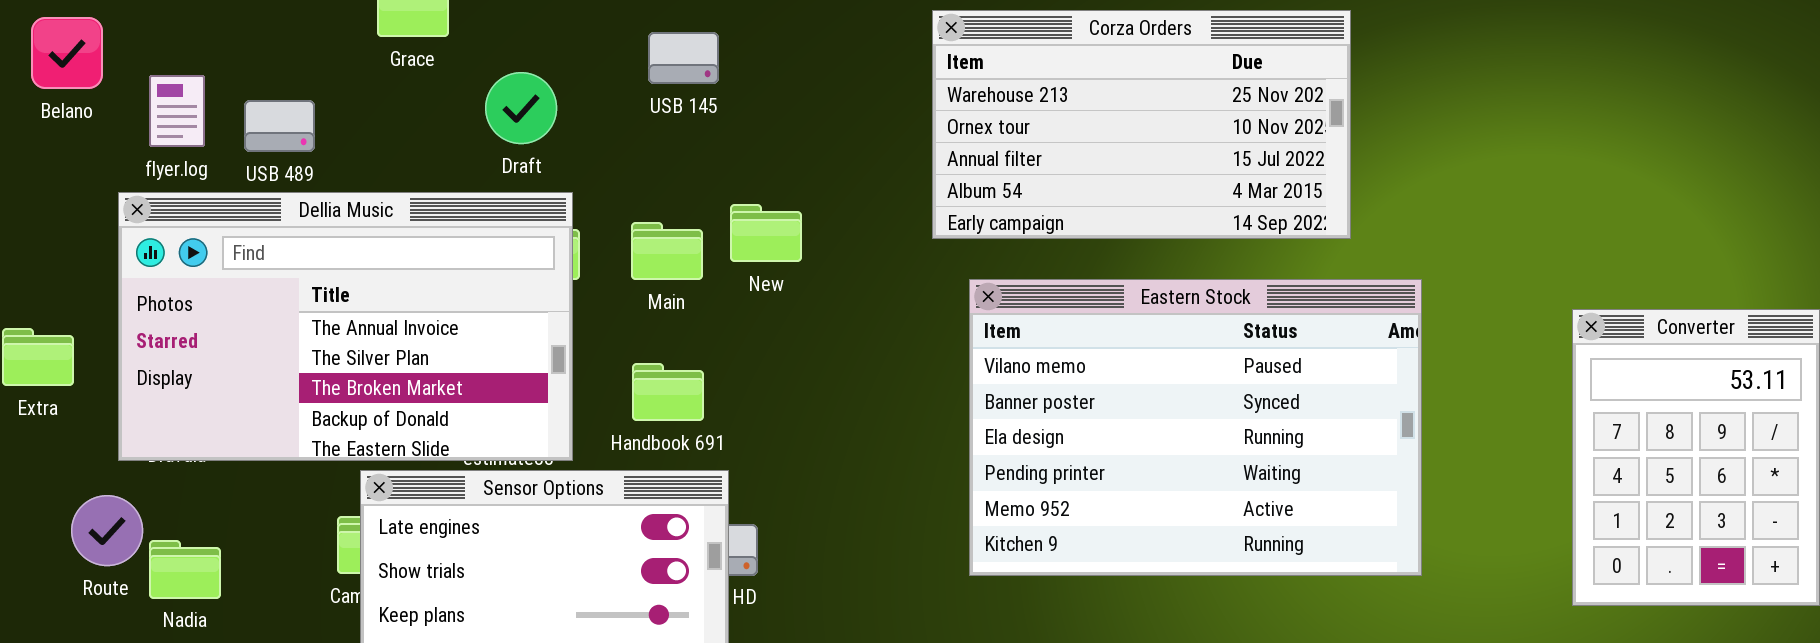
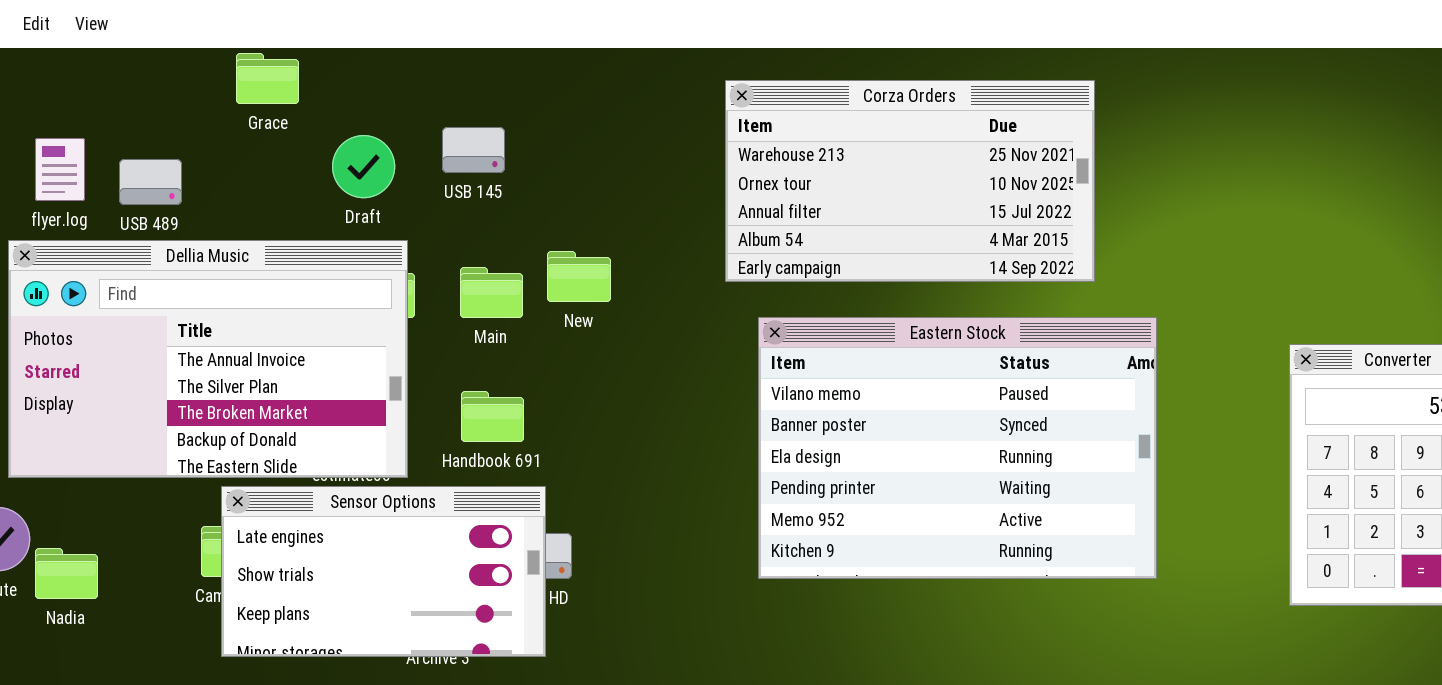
USB 145: [648,32,719,84] -> [442,127,505,173], moved

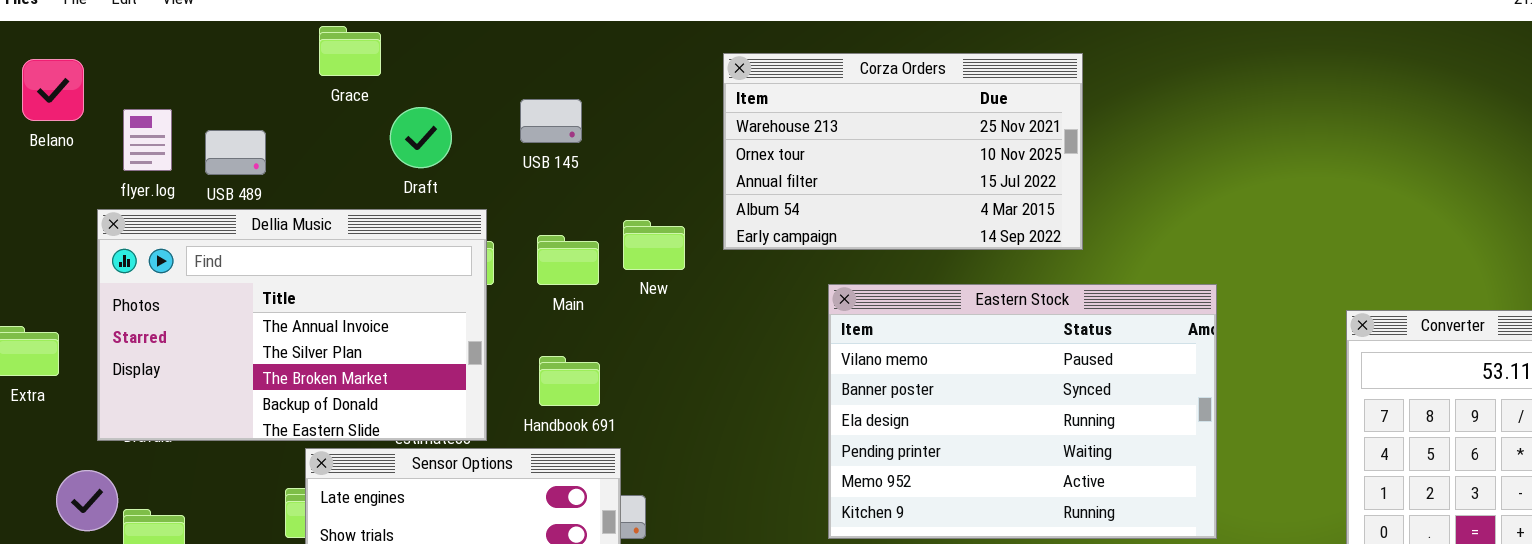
Corza Orders: [725,80,1095,282] -> [723,53,1083,250], moved
Draft: [332,135,395,198] -> [390,107,452,168], moved

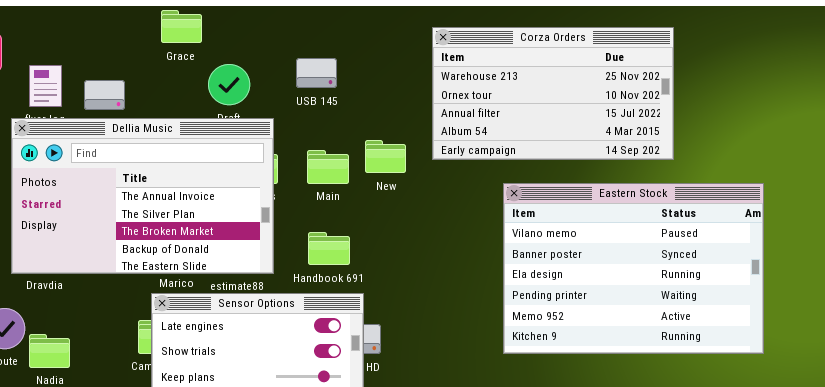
Dellia Music: [97,209,487,441] -> [11,118,274,274], moved

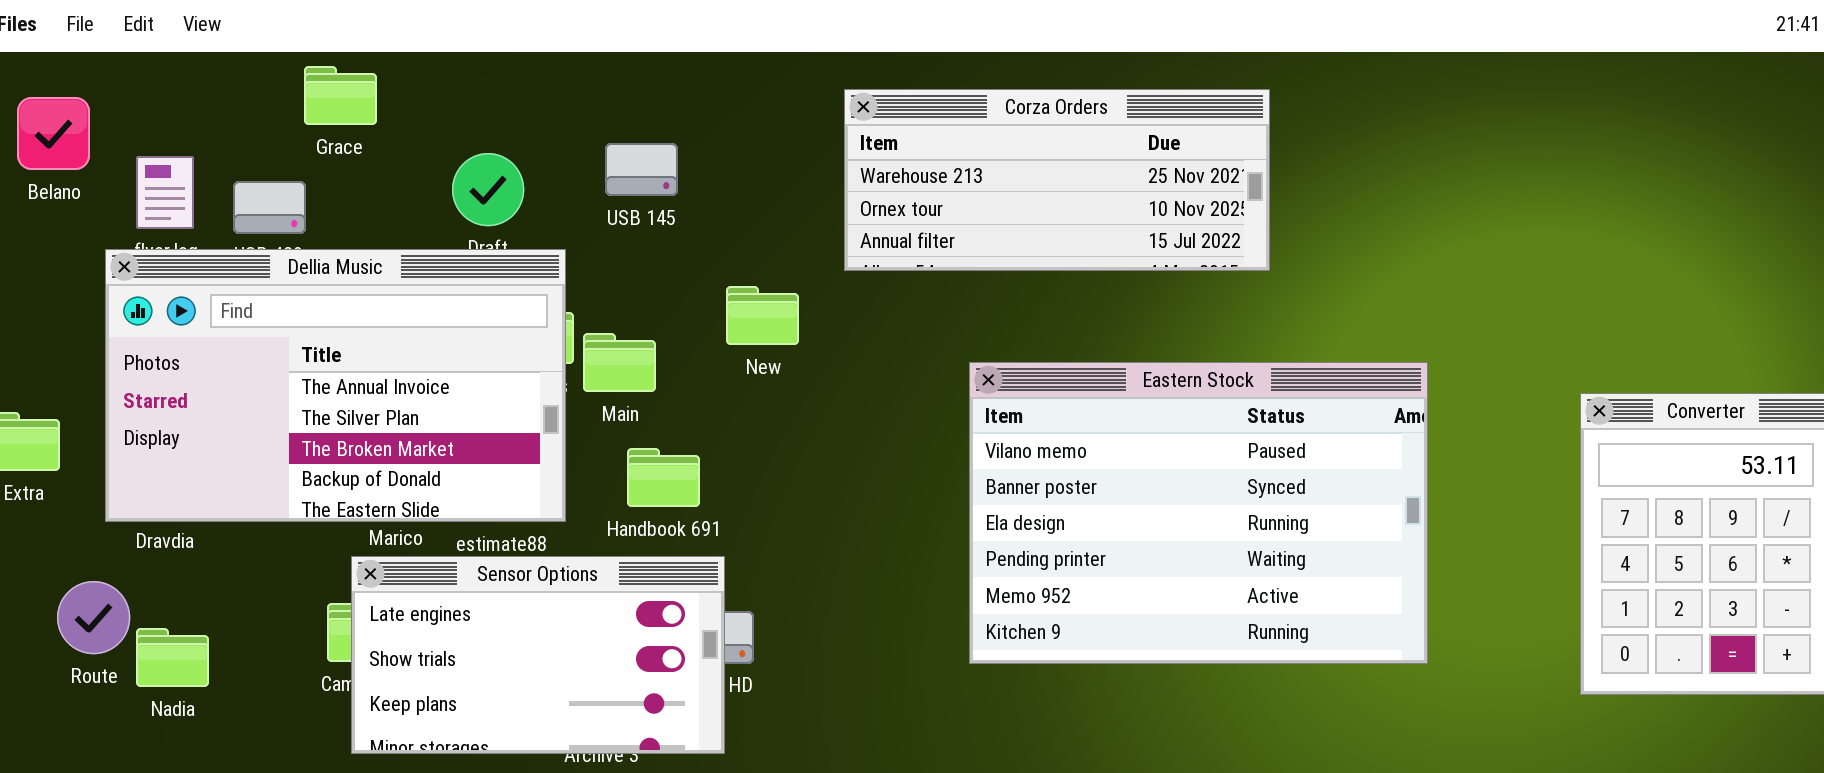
Grace: [161,10,202,43] -> [304,66,377,125], moved
Corza Orders: [432,27,674,160] -> [844,89,1270,271], resized
Main: [307,150,349,184] -> [583,333,656,392], moved

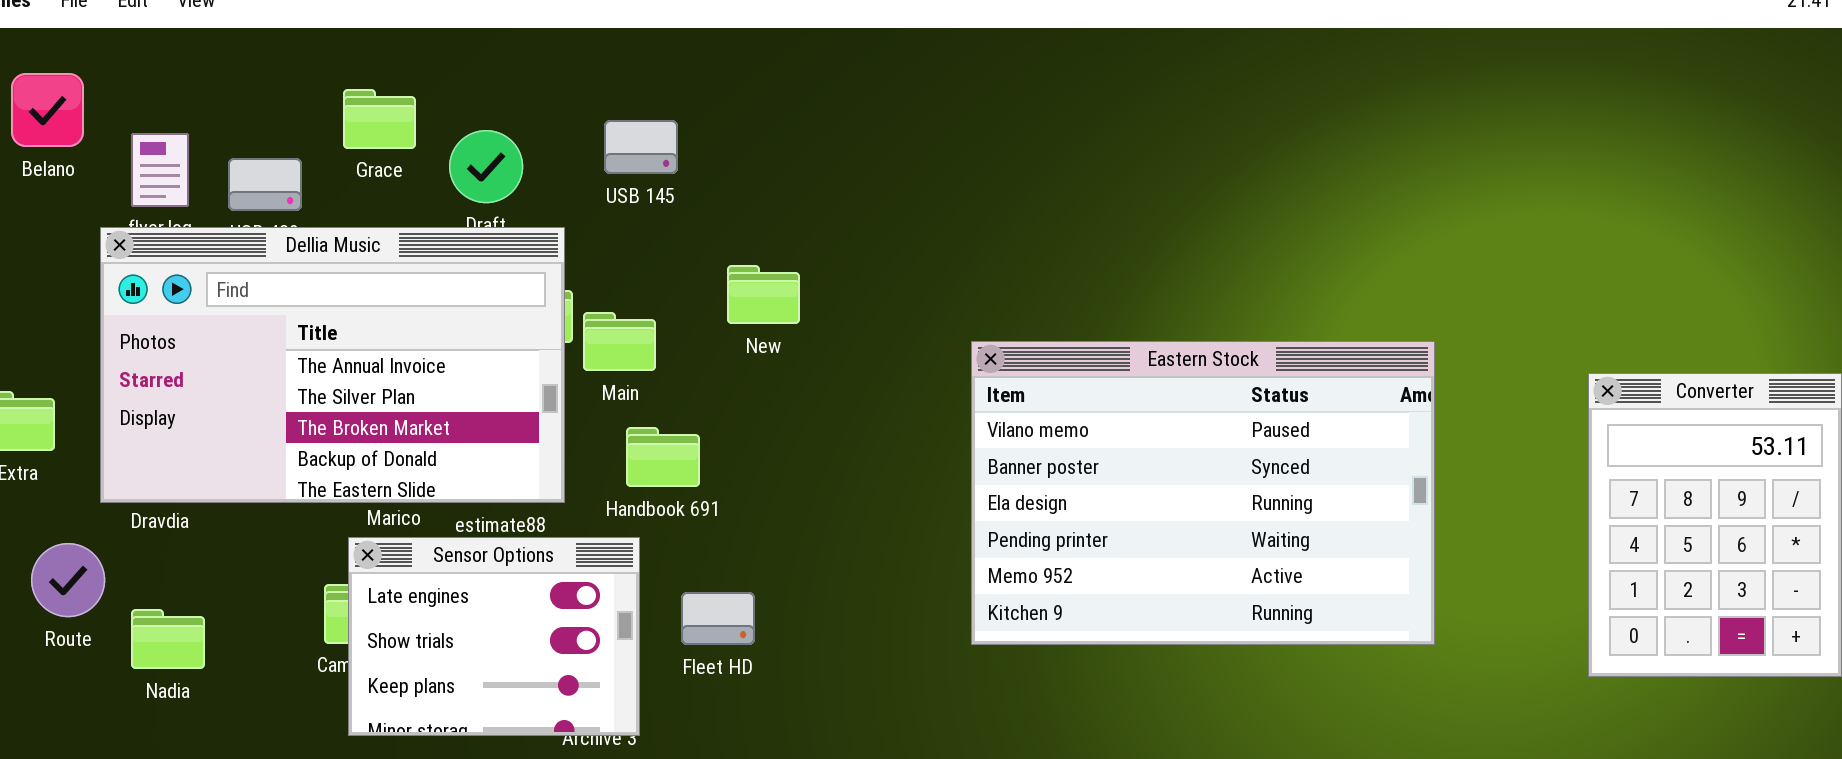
Grace: [304,66,377,125] -> [343,89,416,149], moved
Corza Orders: [844,89,1270,271] -> none, closed
Sensor Options: [351,556,725,754] -> [348,537,640,736], resized
Route: [57,581,130,654] -> [31,543,105,617], moved

